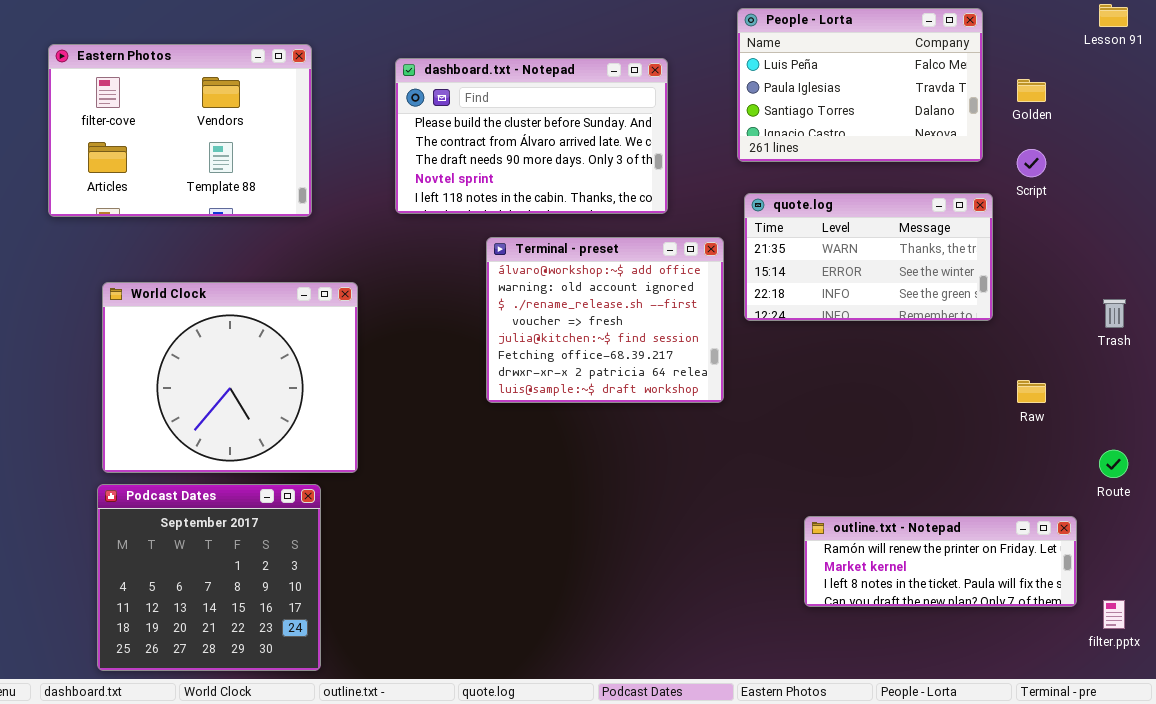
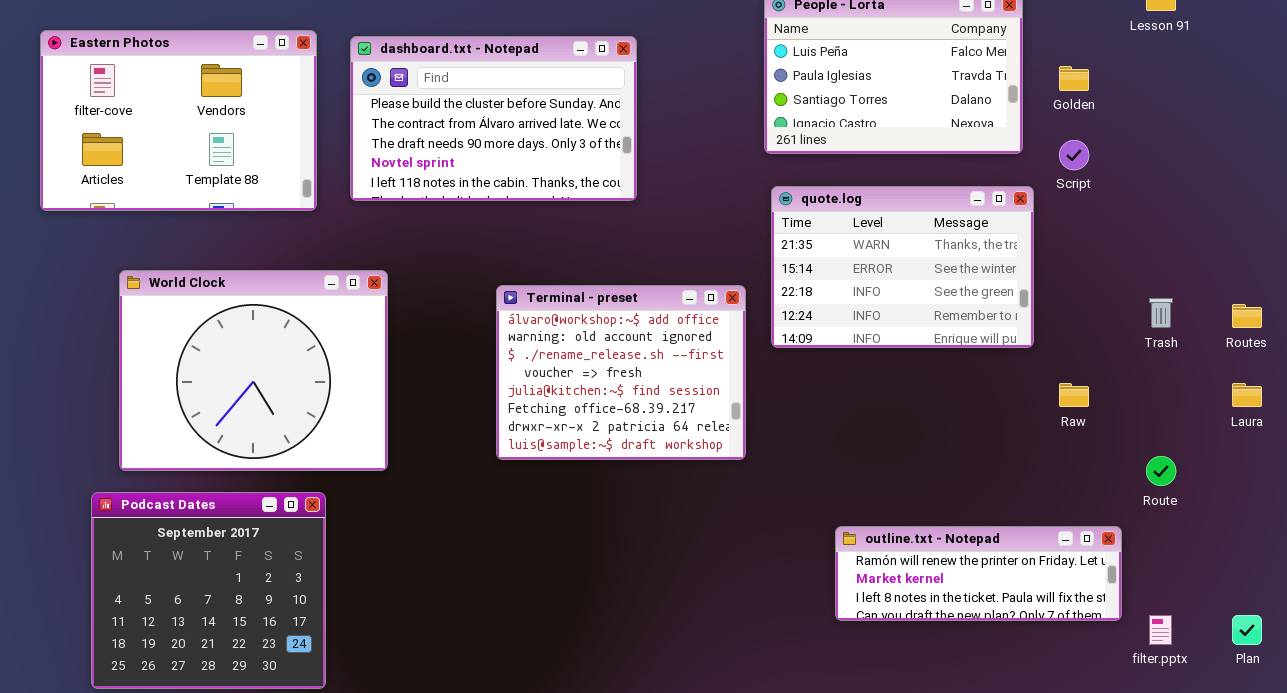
dashboard.txt - Notepad: [395,58,668,214] -> [350,36,637,201], moved
quote.log: [744,193,993,321] -> [771,186,1034,348], resized
Terminal - preset: [486,237,724,403] -> [496,285,746,460], moved
World Clock: [102,282,358,473] -> [119,270,388,471], moved

